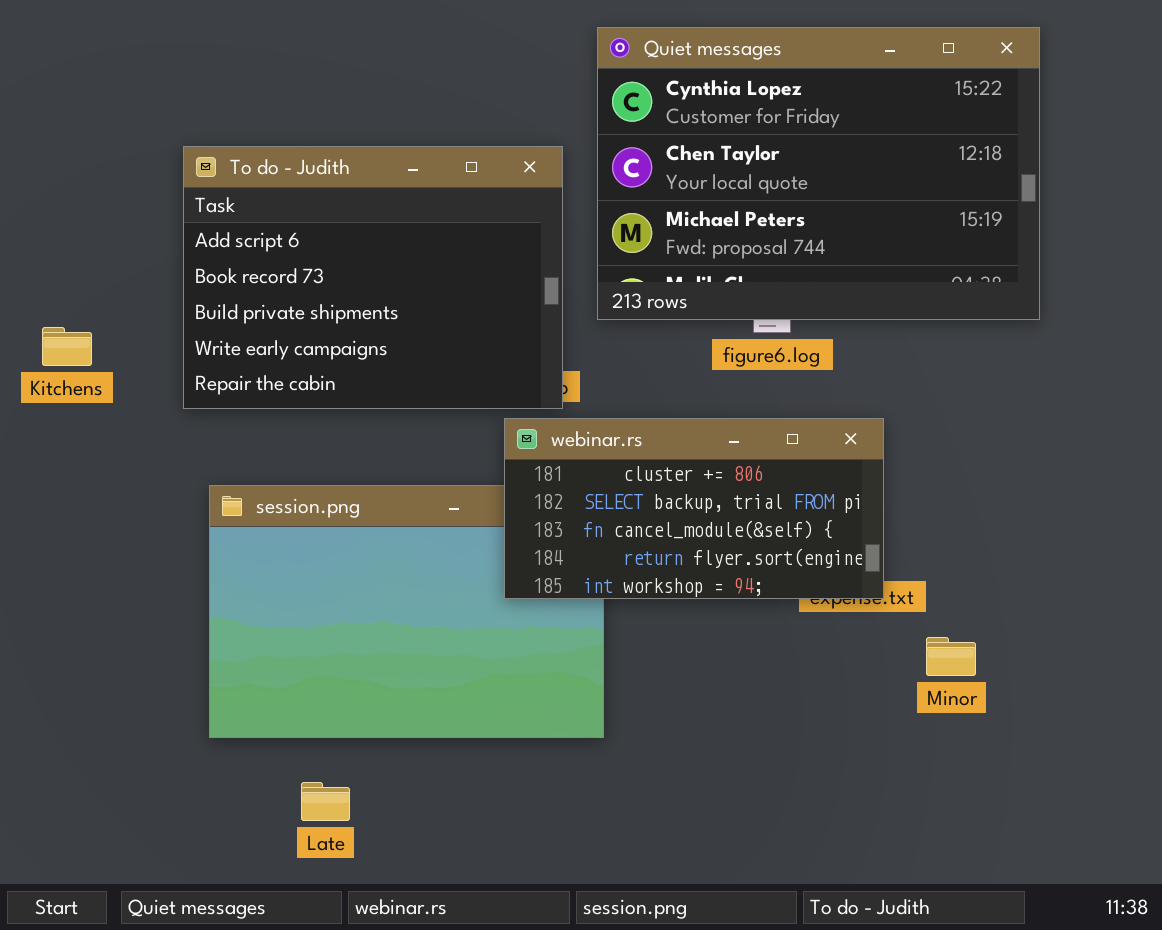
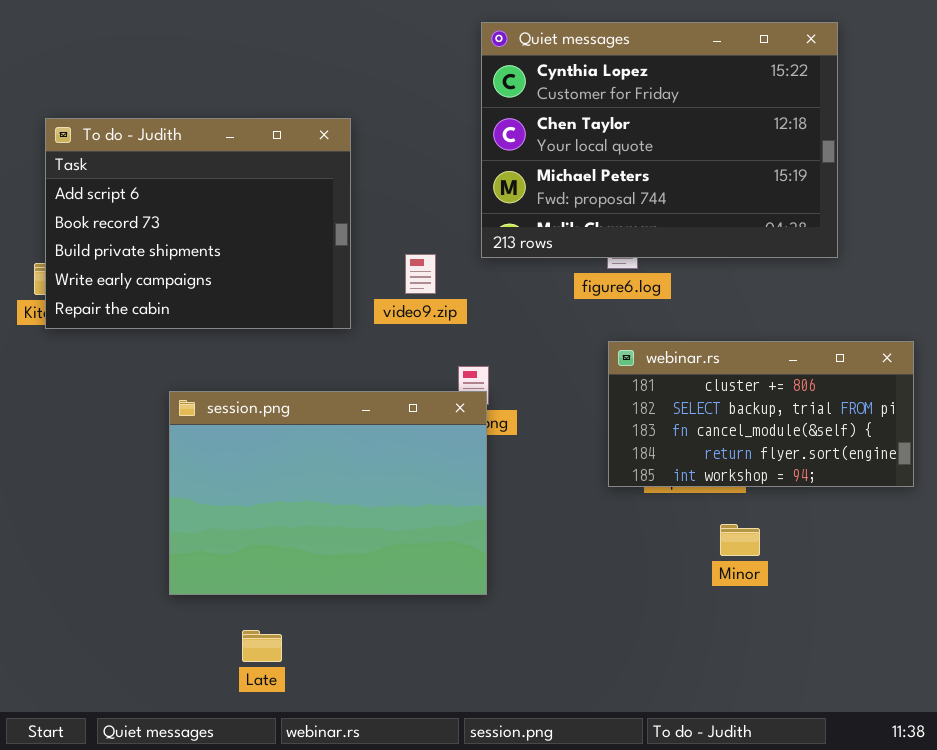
To do - Judith: [183,146,563,409] -> [45,118,351,329], moved
webinar.rs: [504,418,884,599] -> [608,341,914,487], moved
Minor: [926,637,976,676] -> [720,524,760,556], moved

